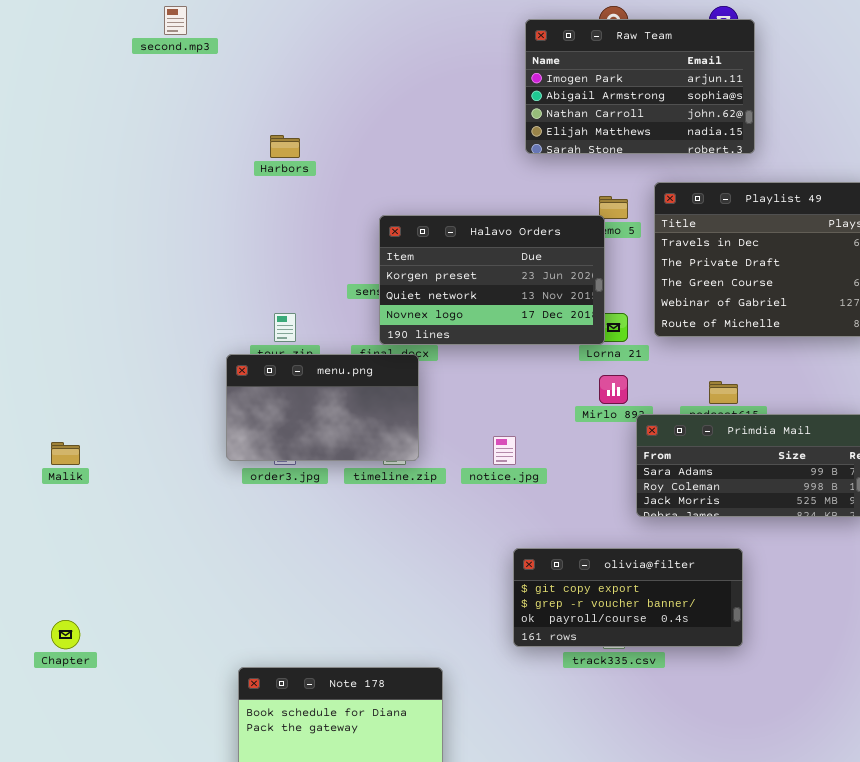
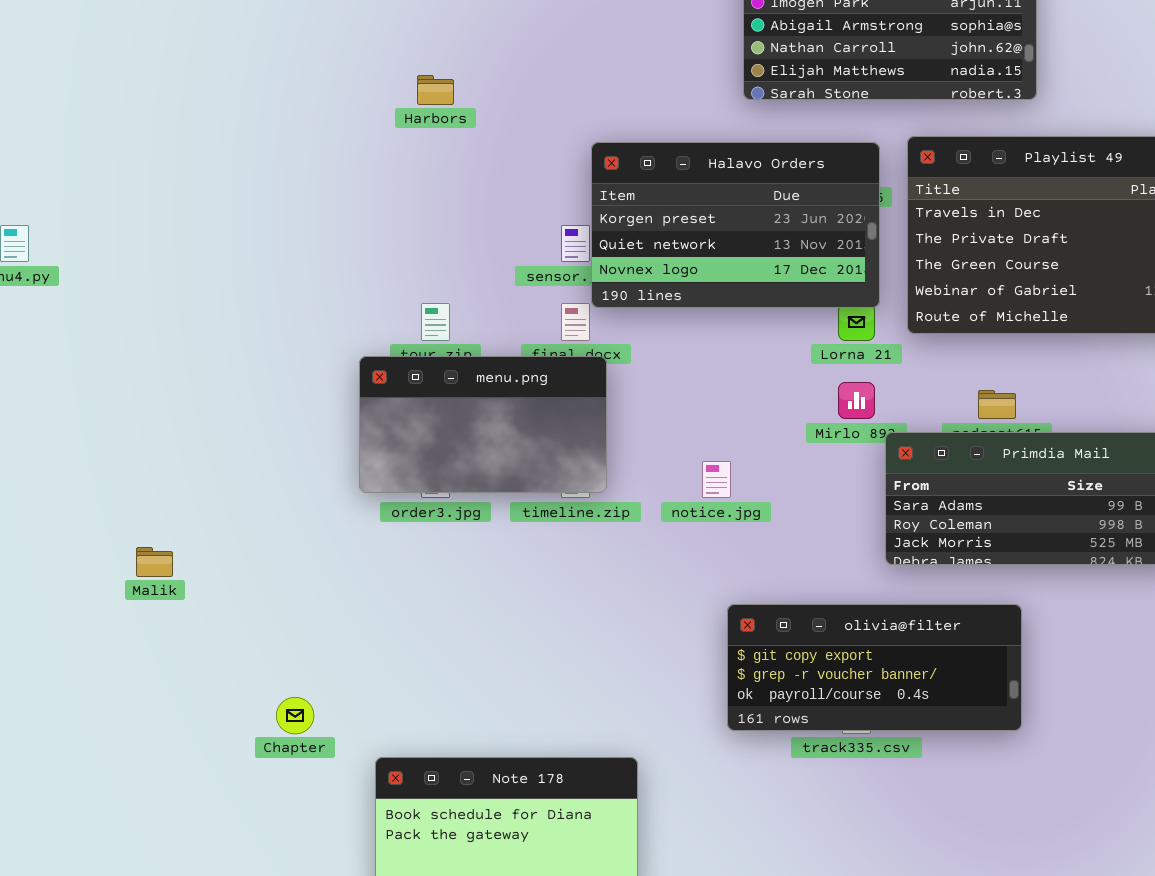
Halavo Orders: [379,215,605,345] -> [591,142,880,308], moved
Malik: [51,442,80,465] -> [136,547,173,577], moved
Chapter: [51,620,80,649] -> [276,697,314,734], moved

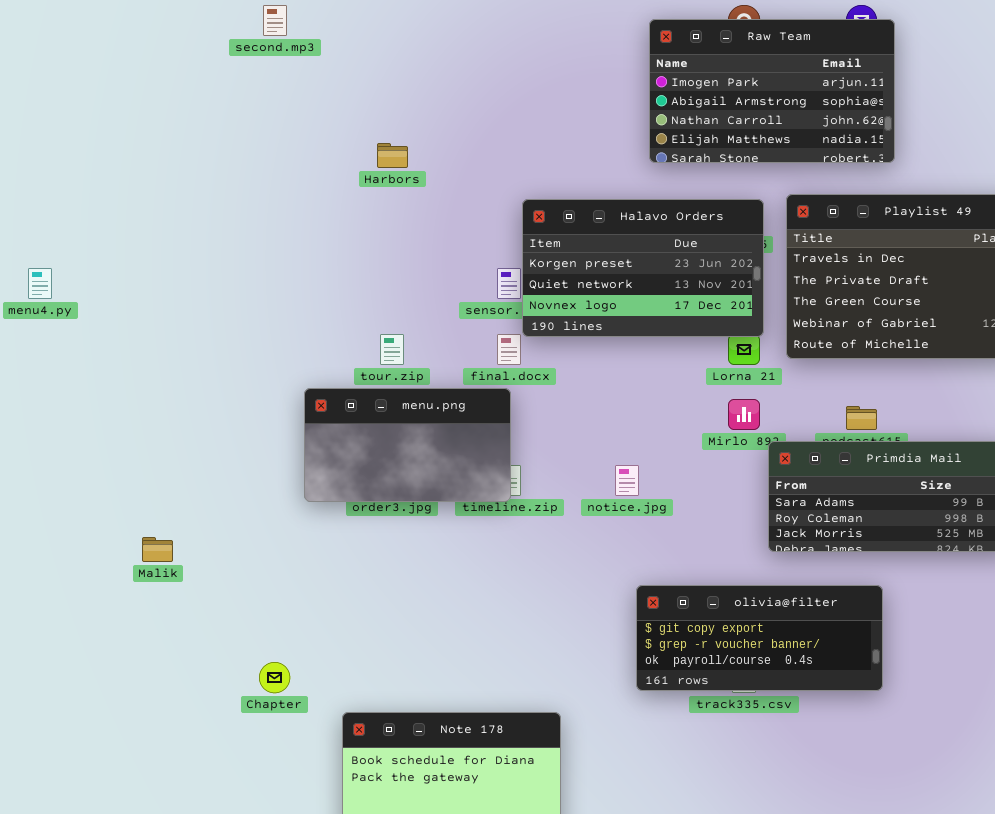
menu.png: [359,356,607,493] -> [304,388,511,502], moved

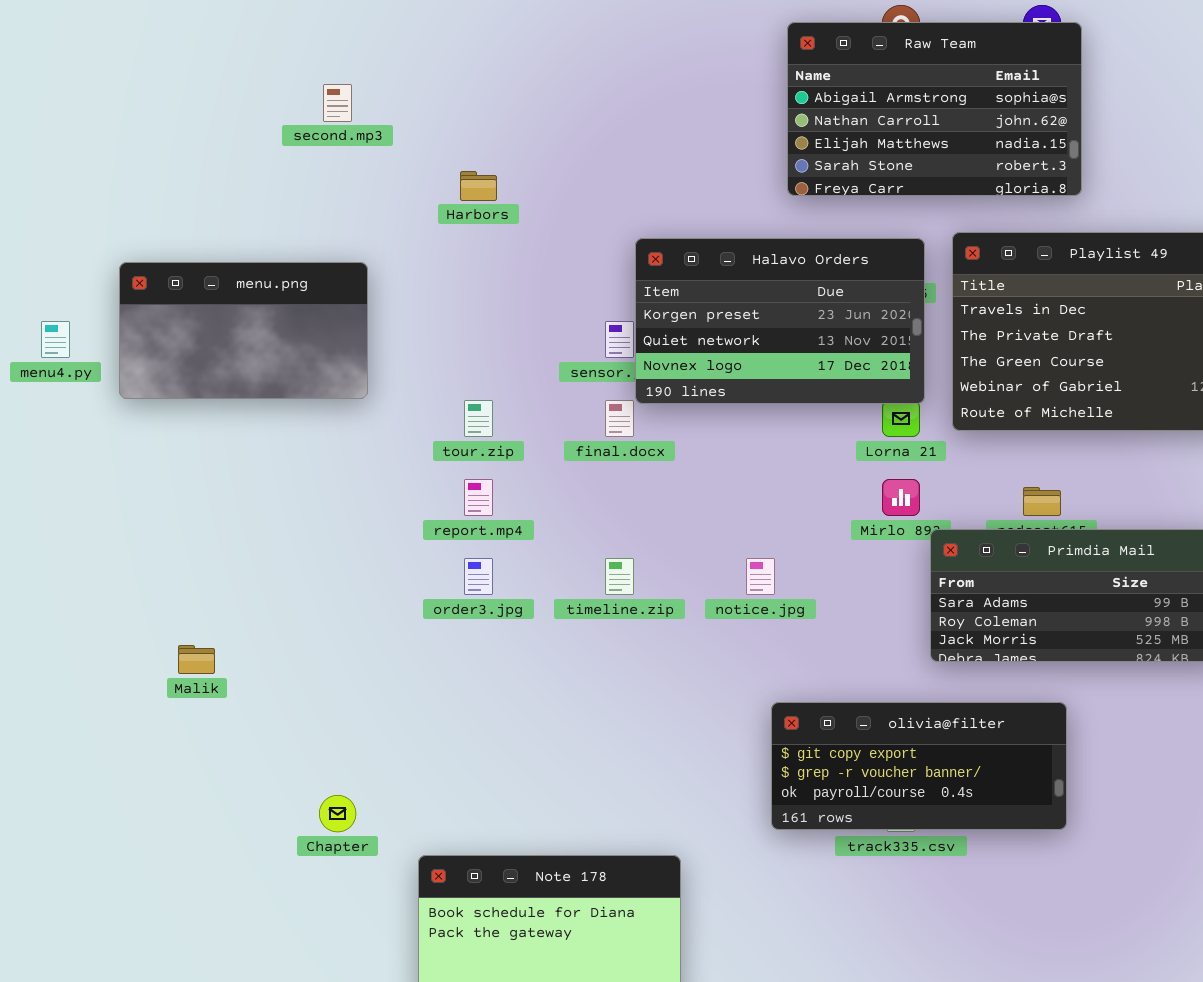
second.mp3: [263,5,287,36] -> [323,84,352,122], moved
Raw Team: [649,19,895,163] -> [787,22,1082,196], scrolled down 1 row
menu.png: [304,388,511,502] -> [119,262,368,399], moved

